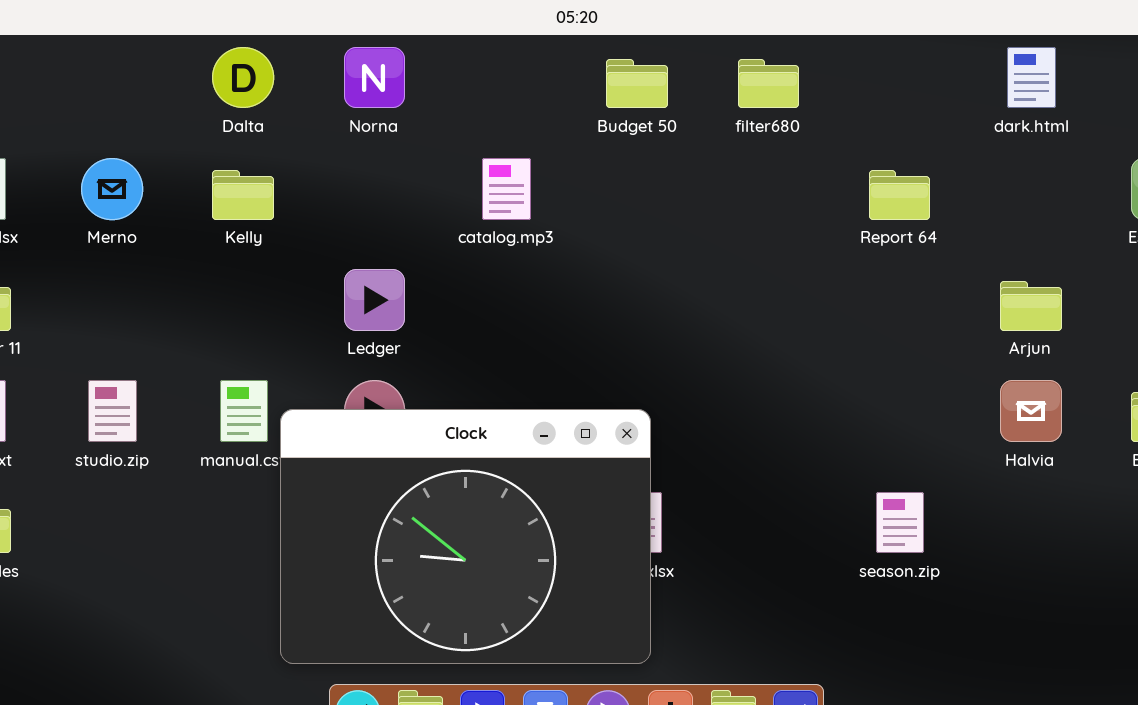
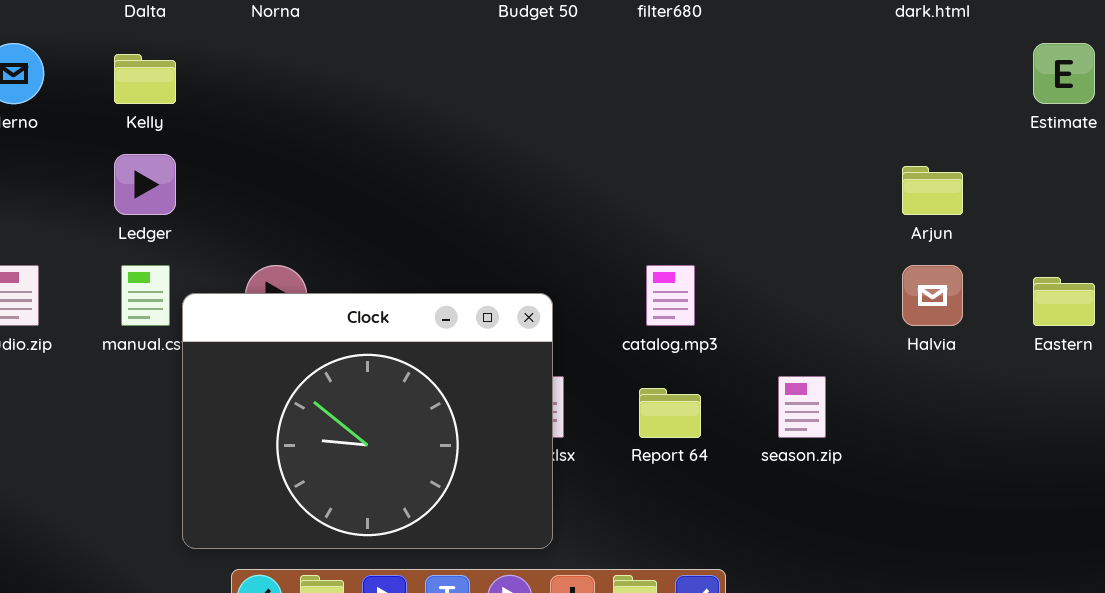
catalog.mp3: [482,158,531,220] -> [646,265,695,326], moved
Report 64: [869,170,930,220] -> [639,388,701,438], moved
Ledger: [344,269,405,331] -> [114,154,176,215], moved

